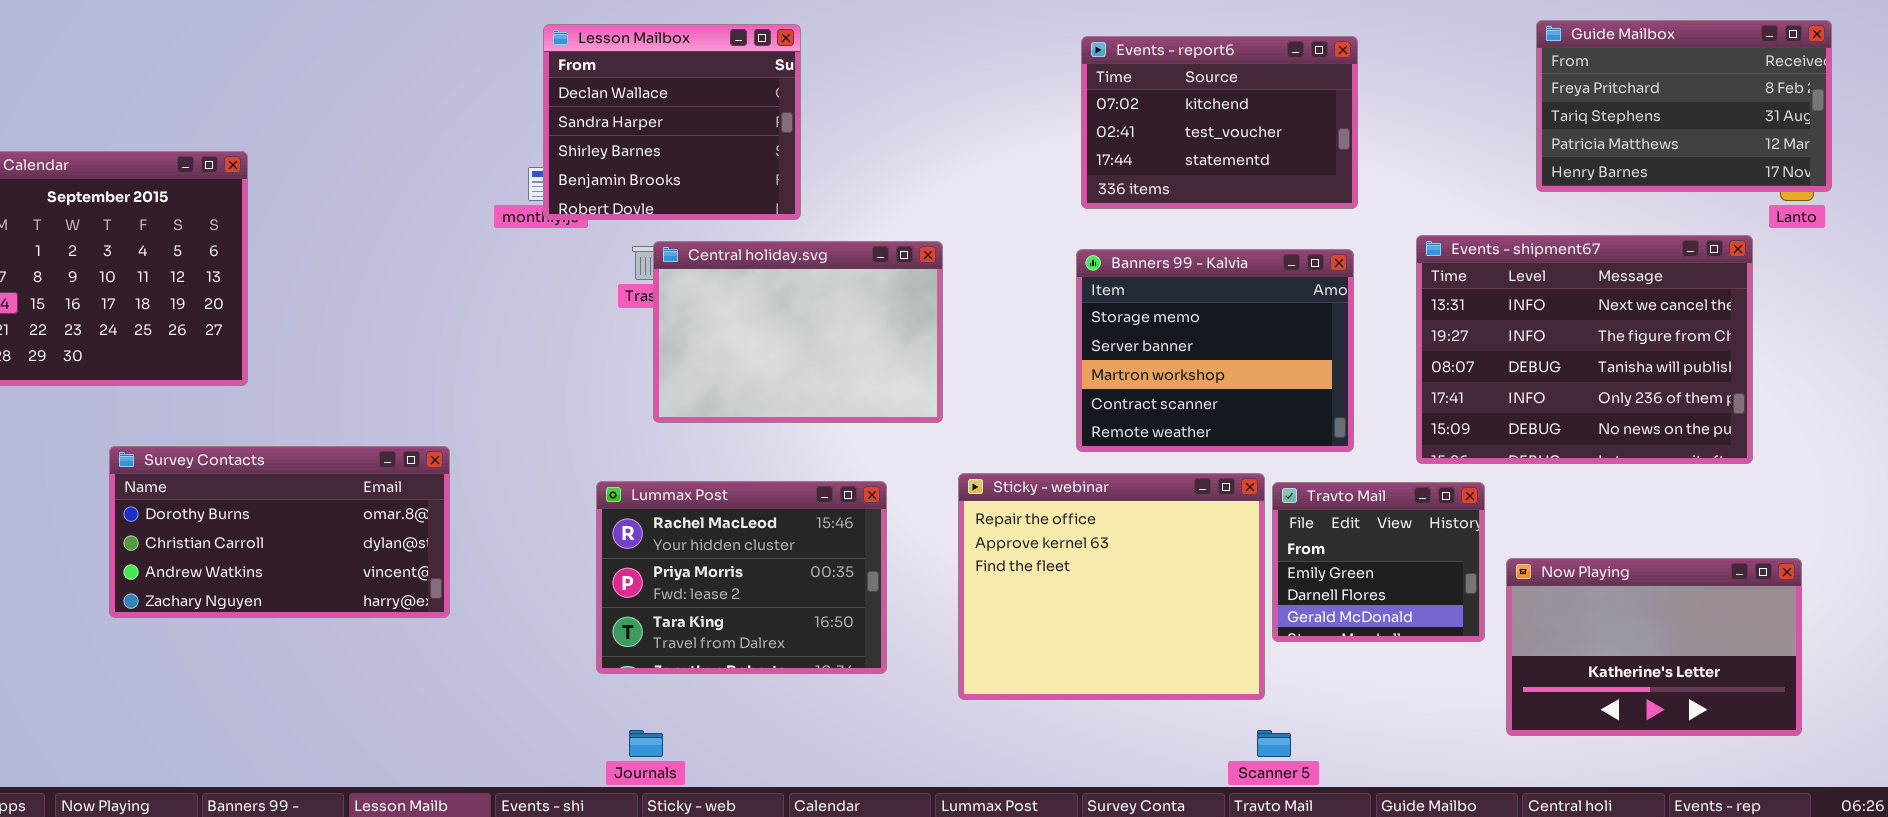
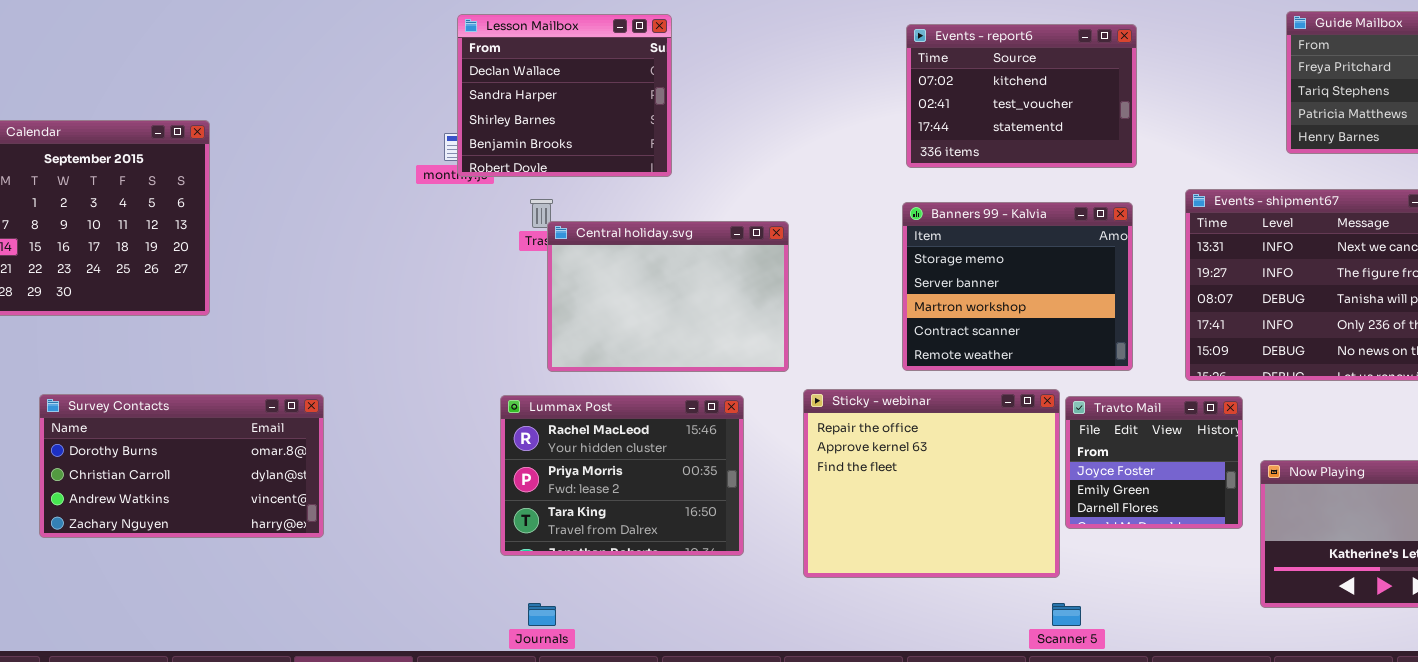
Central holiday.svg: [653,241,943,423] -> [547,221,789,372], moved
Survey Contacts: [109,446,450,618] -> [39,394,324,538], moved
Travto Mail: [1272,482,1485,642] -> [1065,396,1243,529], scrolled up 1 row

